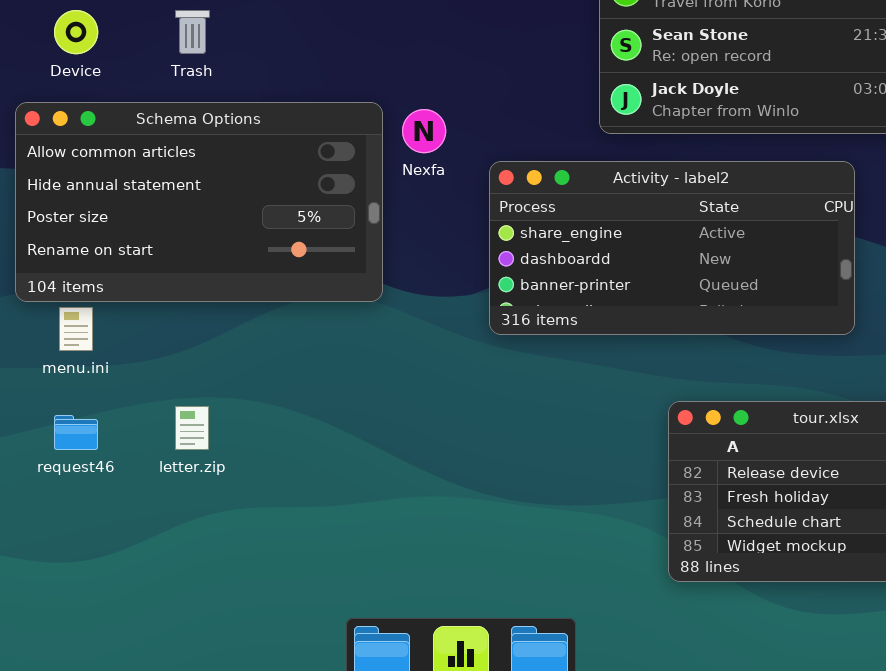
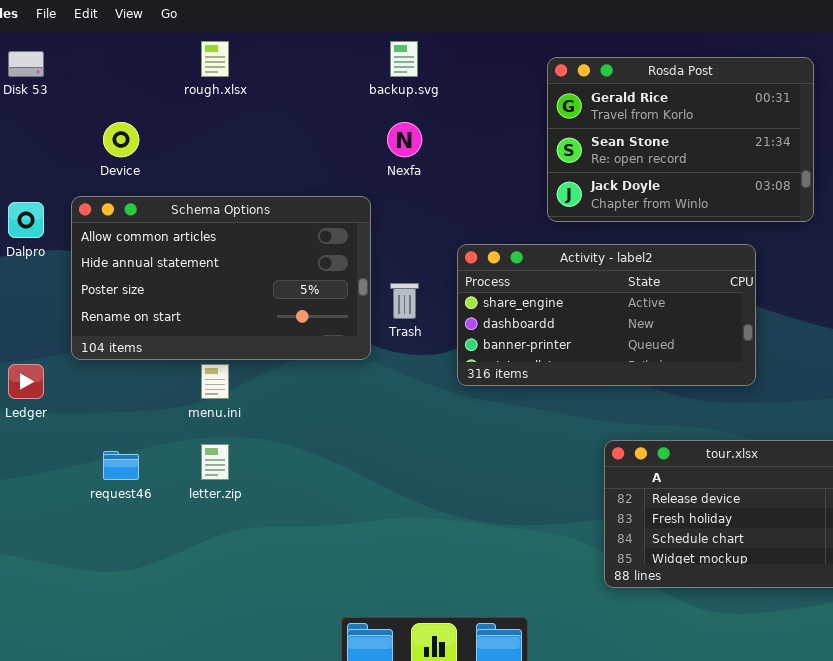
Trash: [175,10,210,54] -> [390,283,419,319], moved
Nexfa: [402,109,446,153] -> [387,122,422,157], moved
menu.ini: [59,307,93,351] -> [201,364,229,399], moved

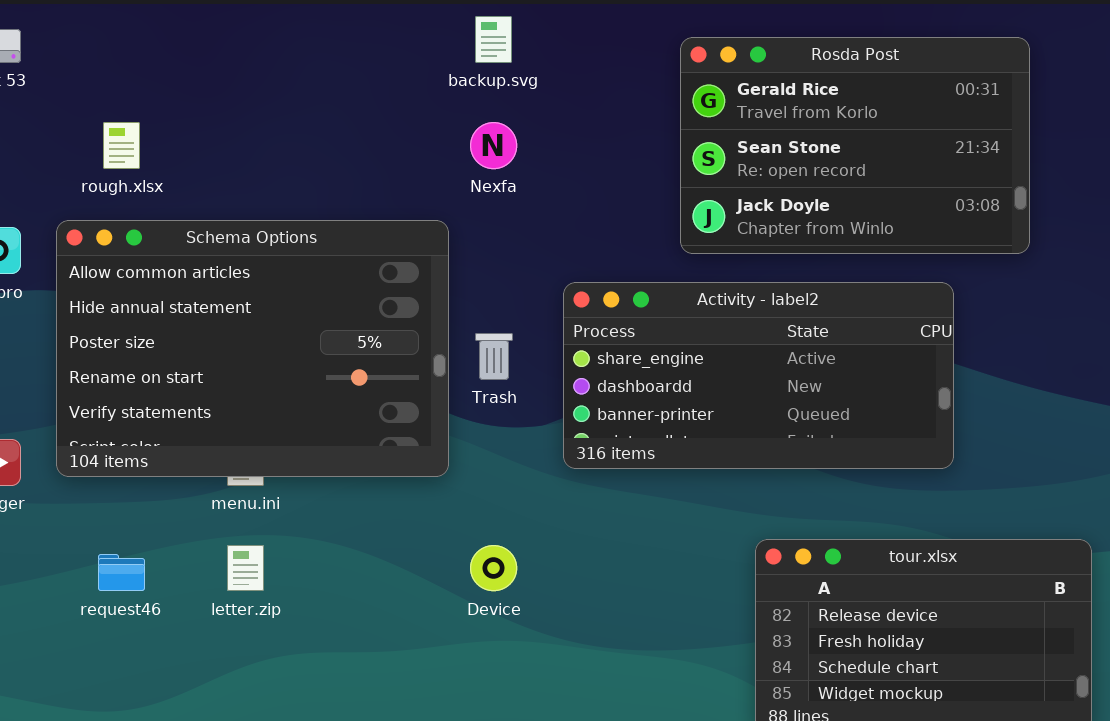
rough.xlsx: [201,41,229,77] -> [103,122,140,169], moved
Device: [103,122,139,157] -> [470,545,517,591], moved
Schema Options: [71,196,371,360] -> [56,220,449,477], resized

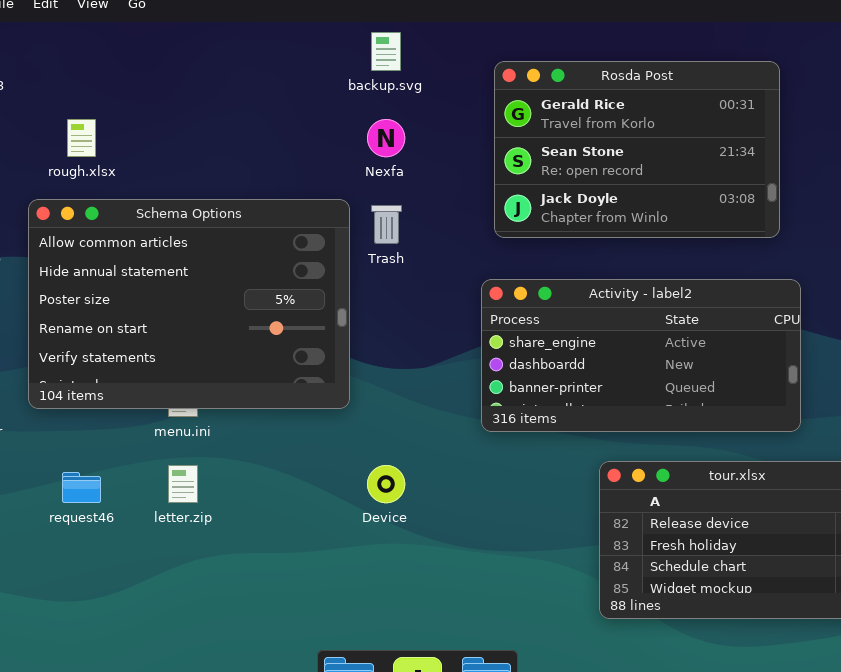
Rosda Post: [680,37,1030,254] -> [494,61,780,238], moved
Activity - label2: [563,282,954,469] -> [481,279,801,432], moved
Trash: [475,333,513,380] -> [371,205,402,244], moved

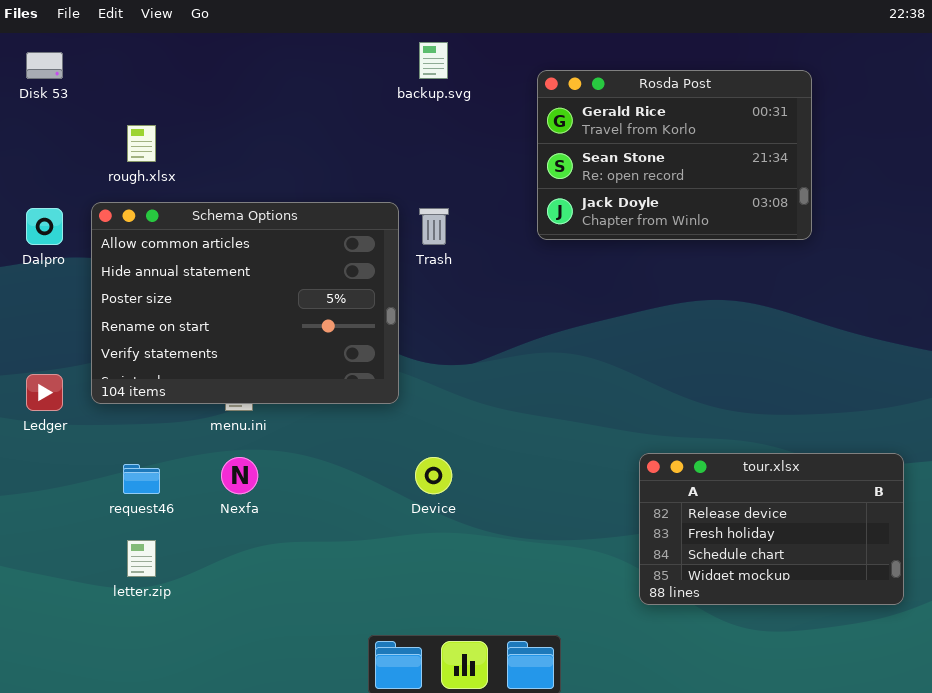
Nexfa: [367,119,405,157] -> [221,457,258,494], moved
Activity - label2: [481,279,801,432] -> none, closed
letter.zip: [168,465,198,503] -> [127,540,156,577], moved

